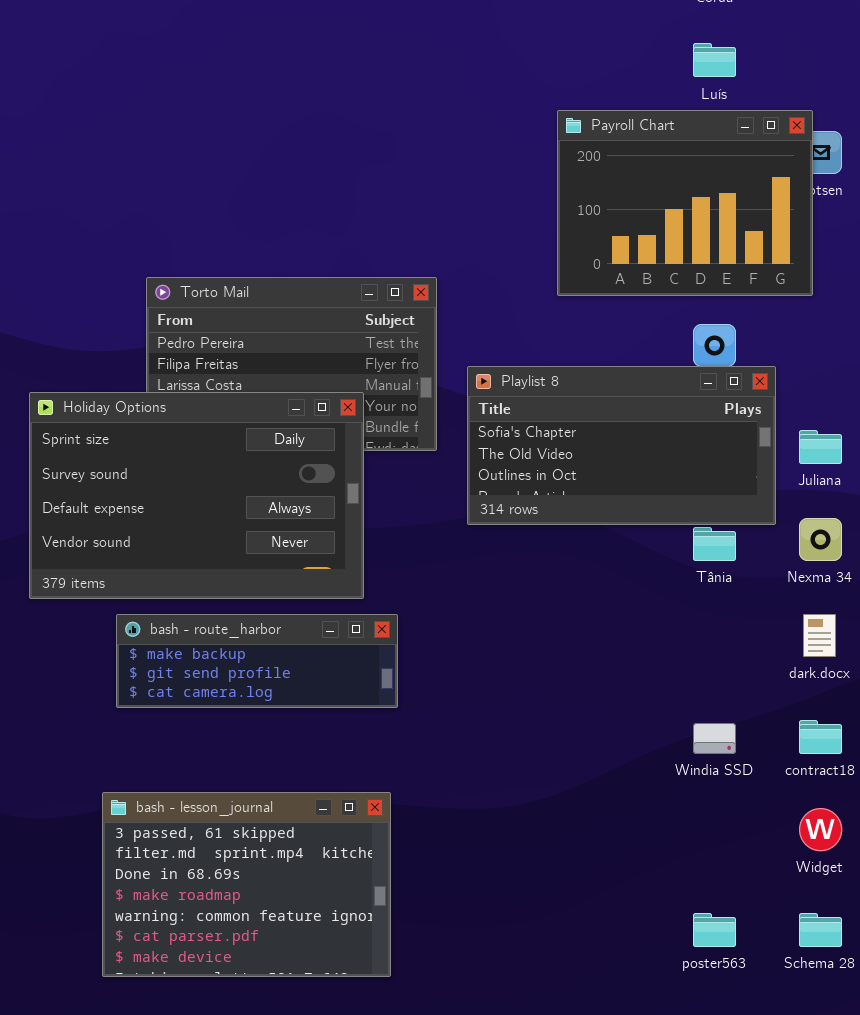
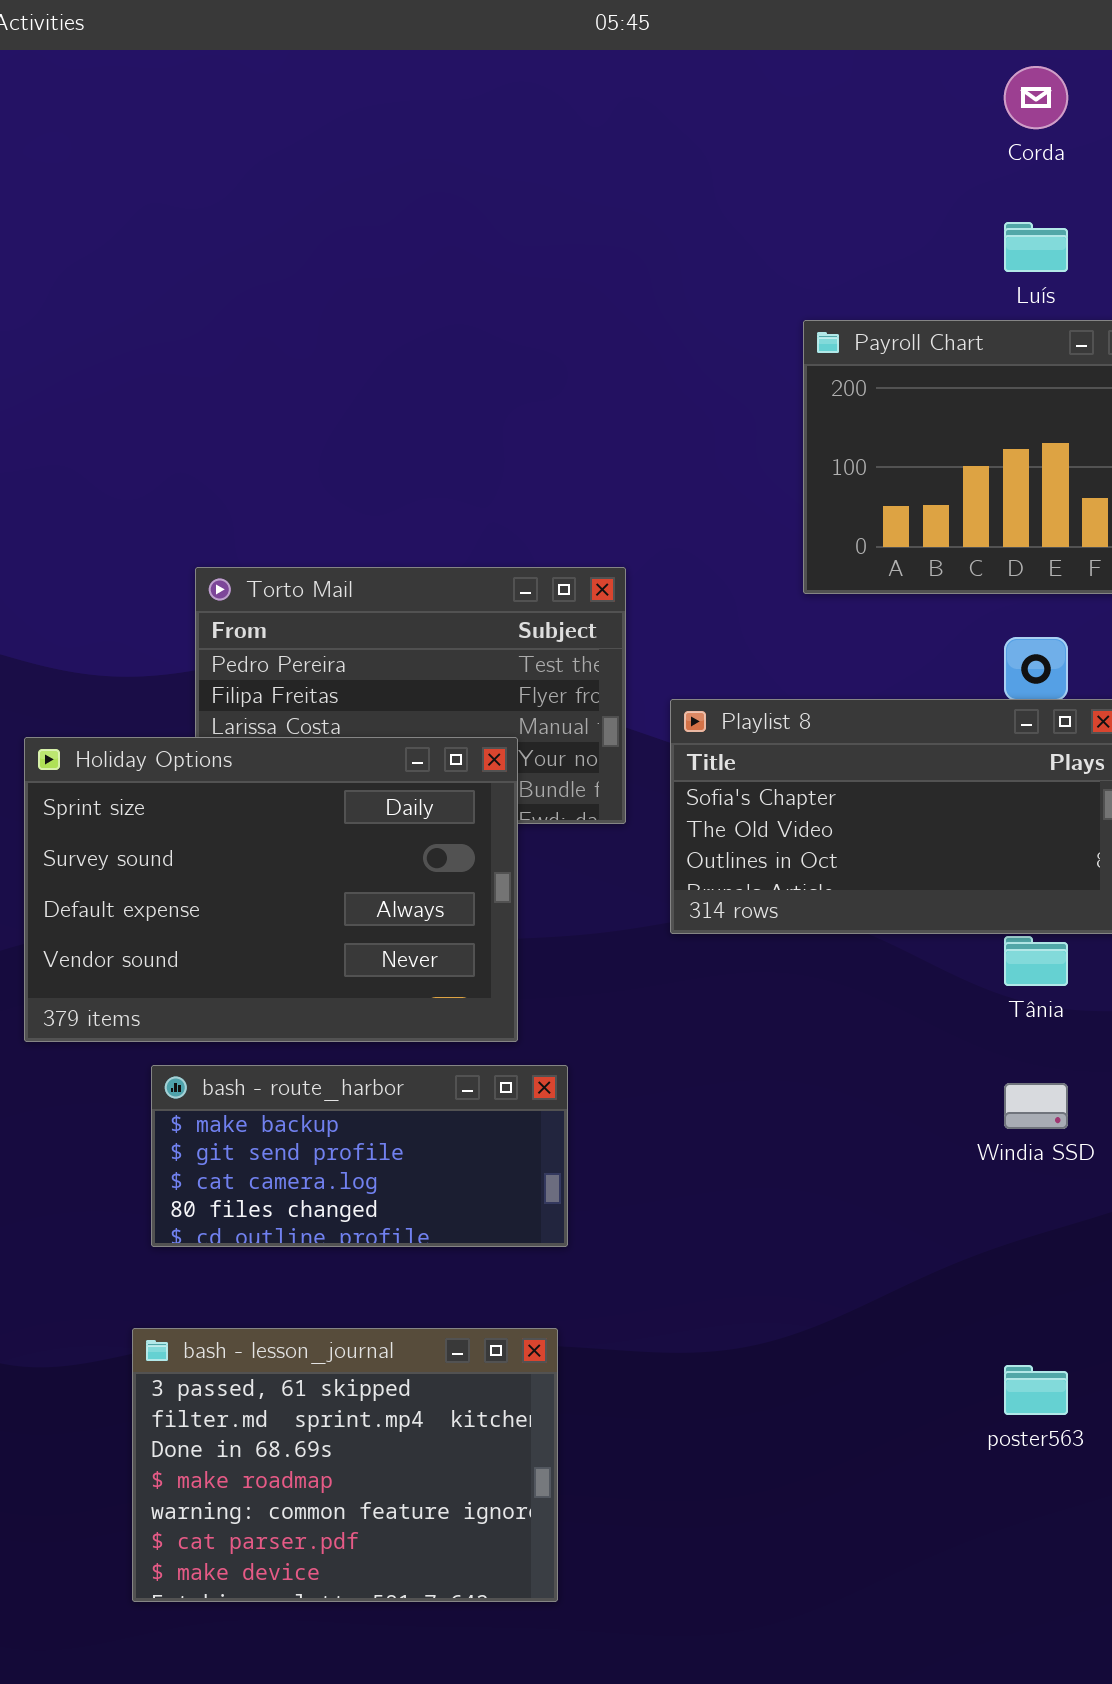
bash - route_harbor: [116,614,398,708] -> [151,1065,568,1247], resized
Windia SSD: [693,723,736,754] -> [1004,1083,1068,1129], moved
poster563: [693,913,736,947] -> [1004,1365,1068,1415], moved

